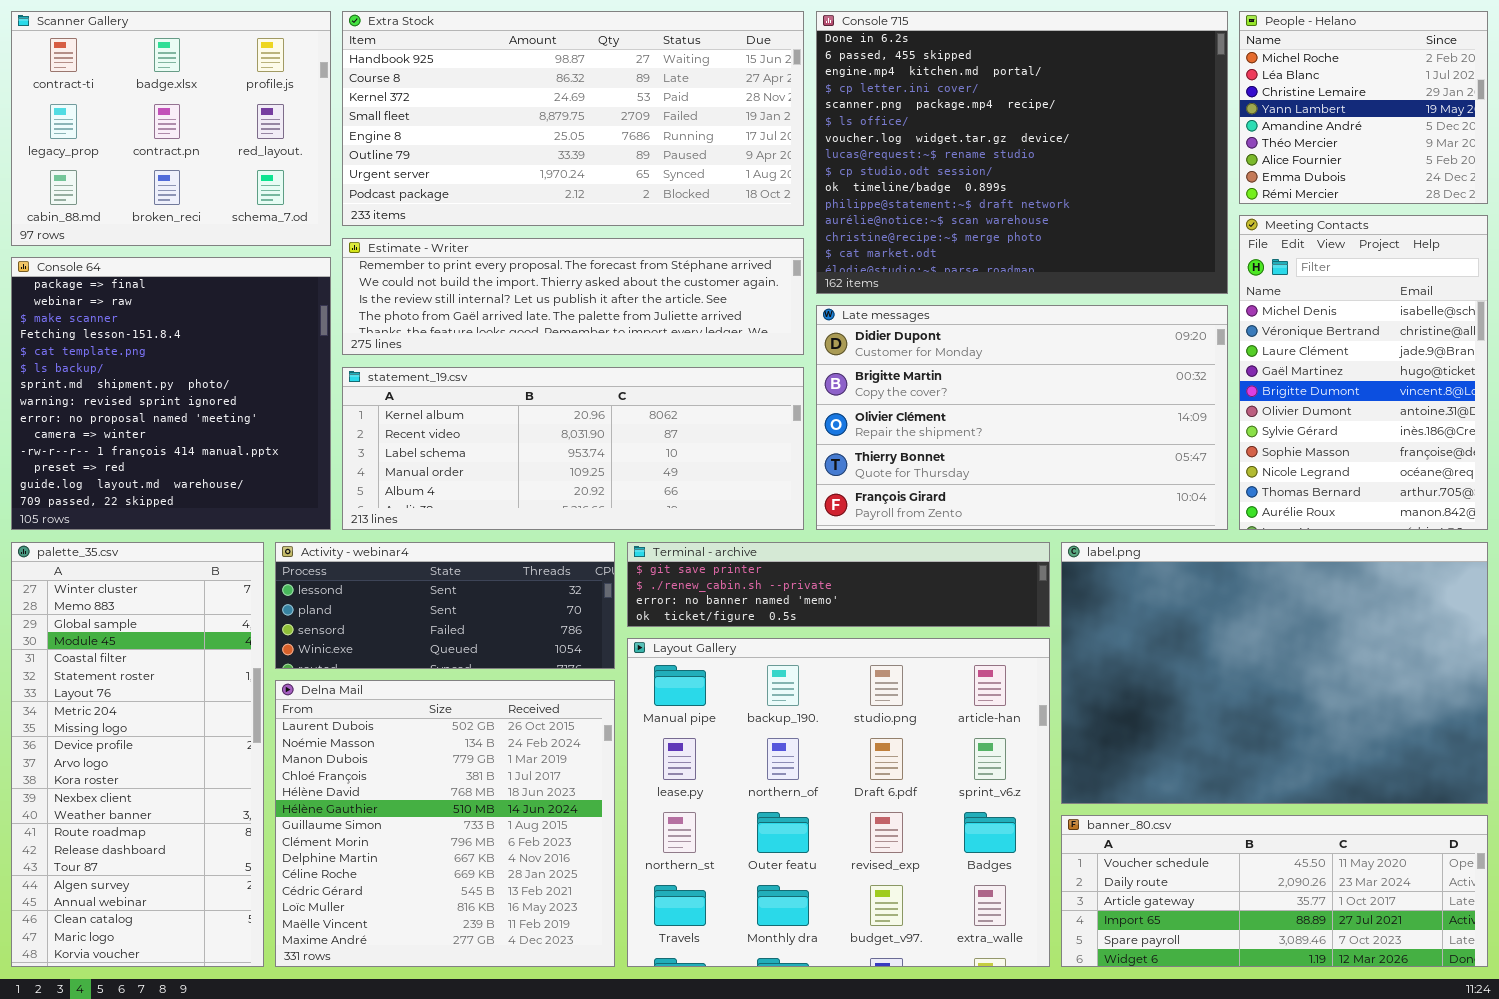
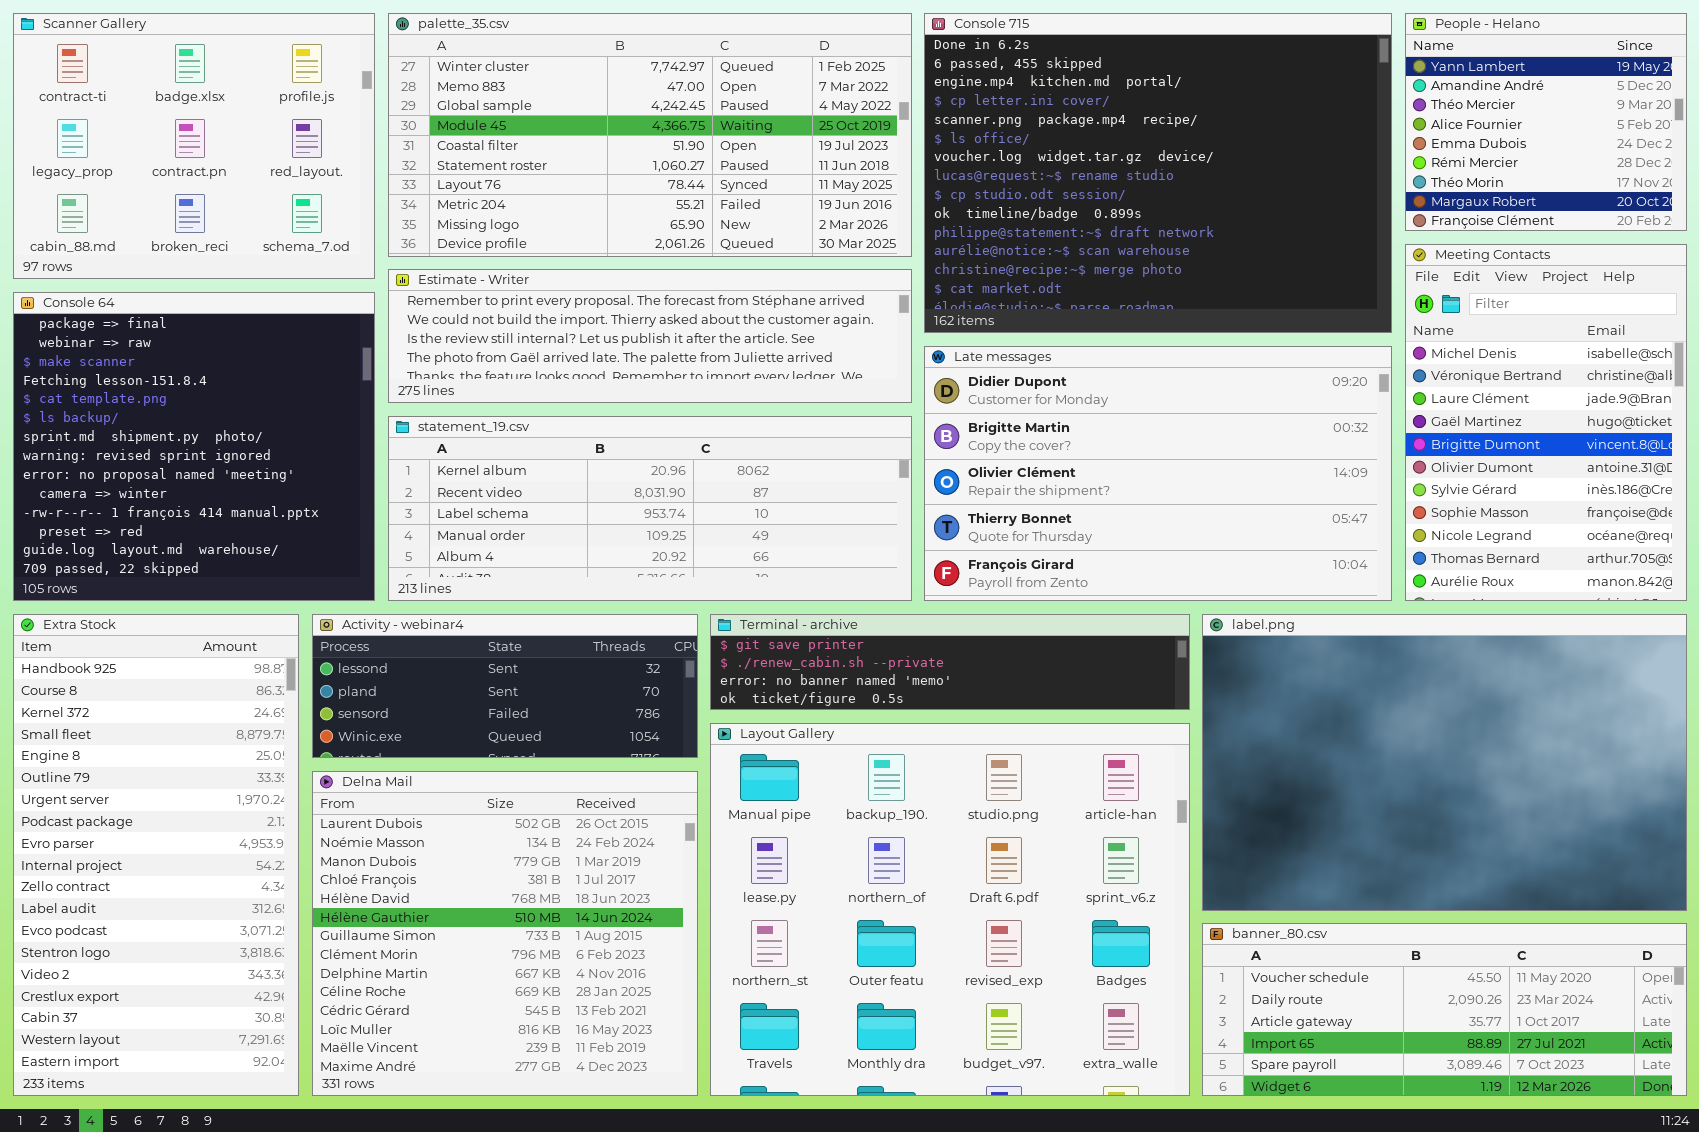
Extra Stock: [342,11,804,226] -> [13,614,299,1096], moved, resized
People - Helano: [1239,11,1488,204] -> [1405,13,1687,231], scrolled down 3 rows
palette_35.csv: [11,542,264,967] -> [388,13,912,257], moved, resized

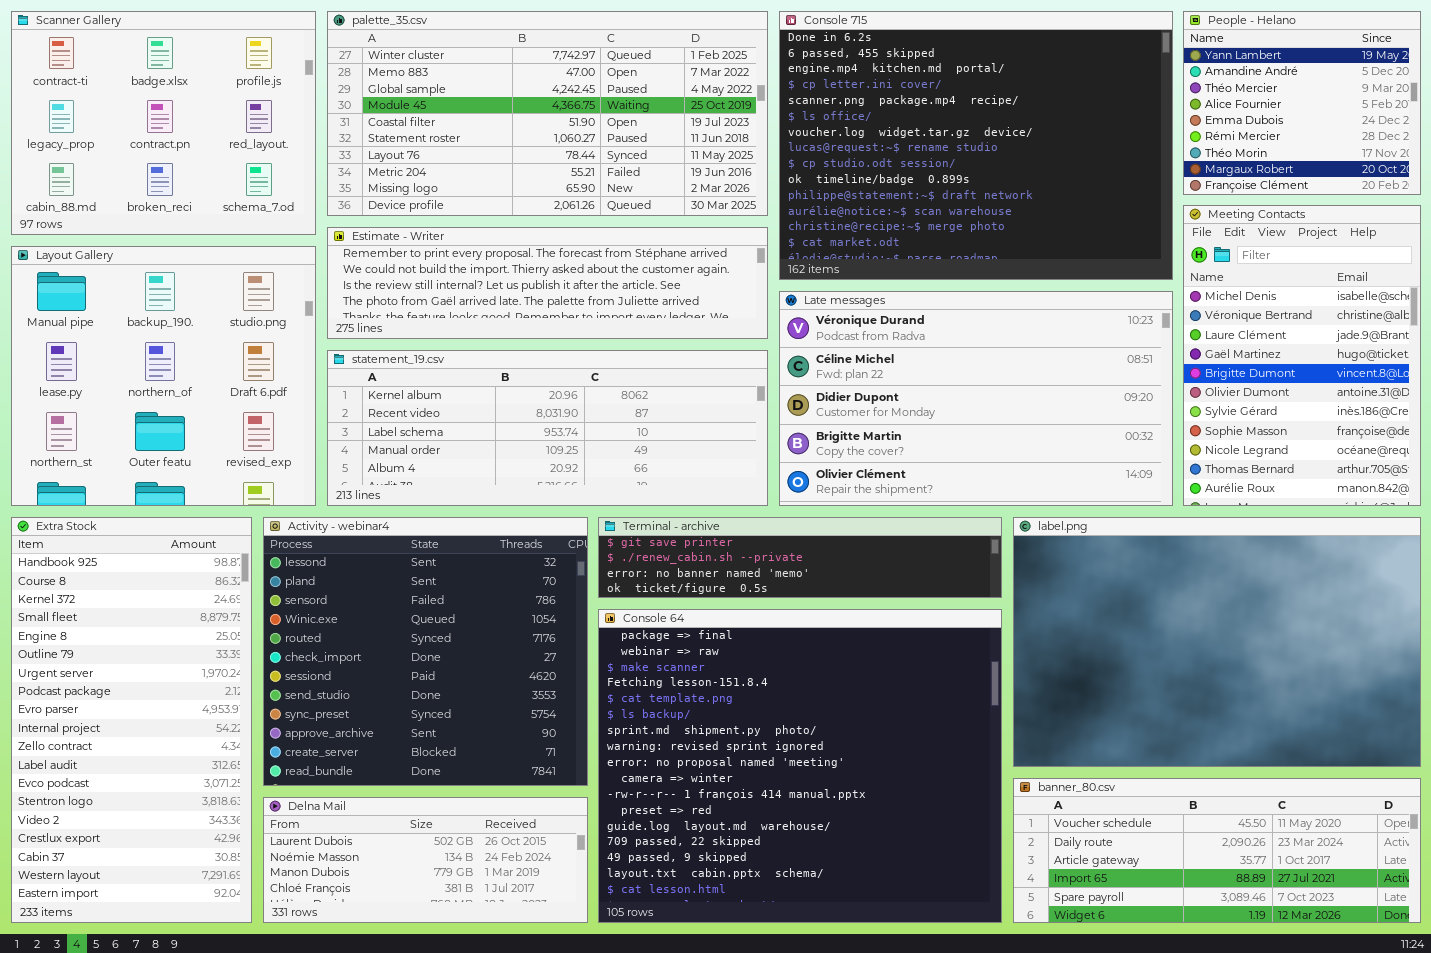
Console 64: [13,292,375,601] -> [598,609,1002,923], moved, resized
Late messages: [924,346,1392,601] -> [779,291,1173,506], scrolled up 2 rows
Activity - webinar4: [312,614,698,758] -> [263,517,588,786], resized
Layout Gallery: [710,723,1190,1096] -> [11,246,316,506], moved, resized
Delna Mail: [312,771,698,1096] -> [263,797,588,923], resized

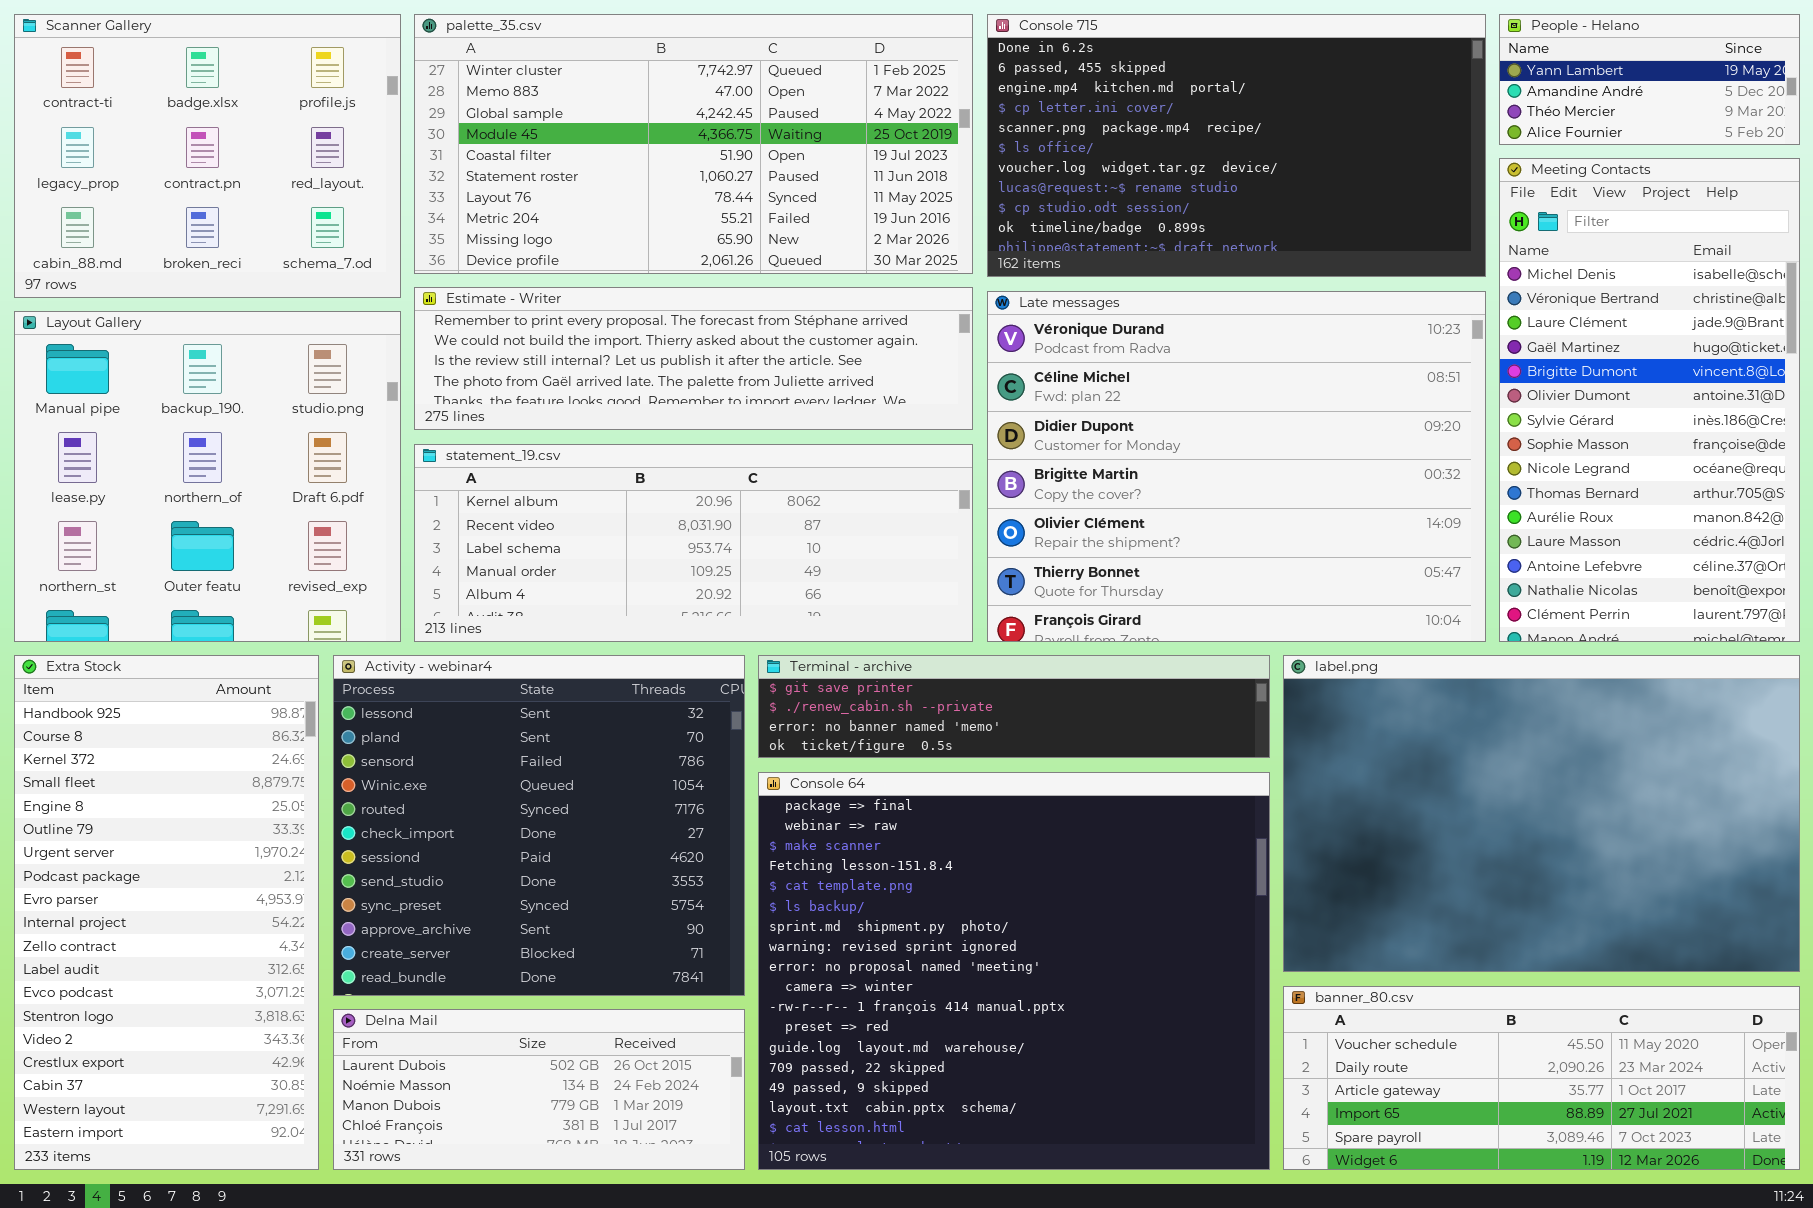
Console 715: [779,11,1173,280] -> [987,14,1486,277], resized
People - Helano: [1183,11,1421,195] -> [1499,14,1800,145], resized
Meeting Contacts: [1183,205,1421,506] -> [1499,158,1800,642], resized
Late messages: [779,291,1173,506] -> [987,291,1486,642], resized

